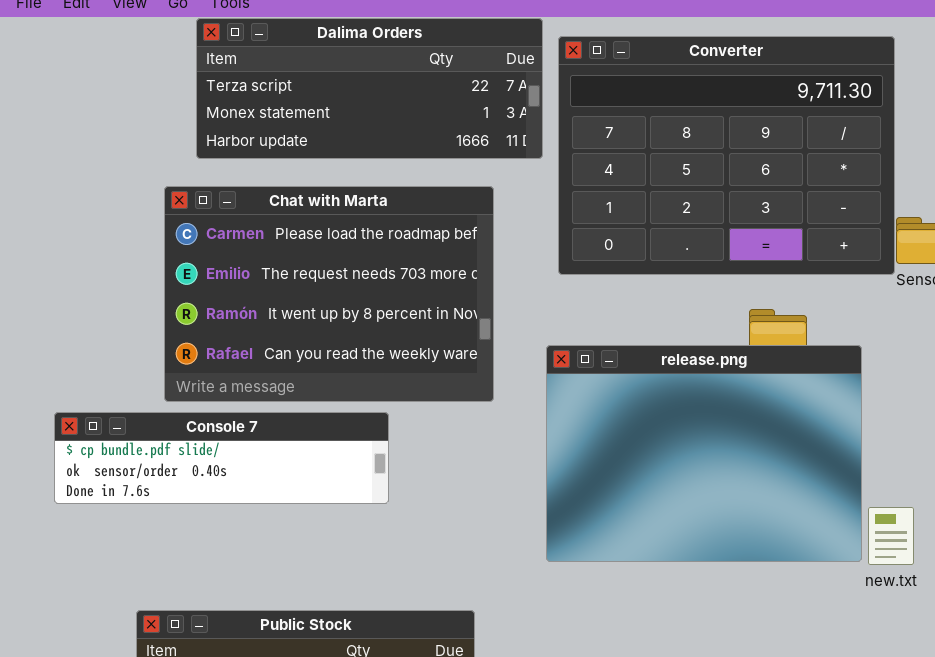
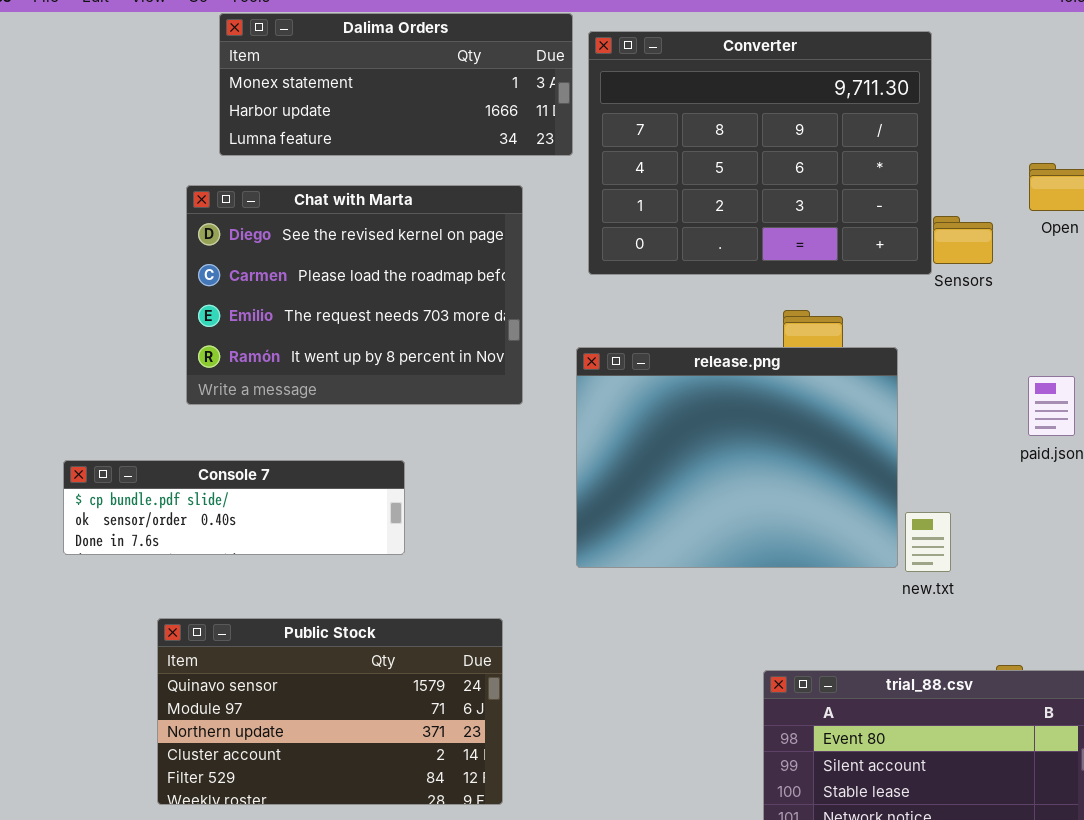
Dalima Orders: [196,18,543,159] -> [219,13,573,156], scrolled down 1 row
Chat with Marta: [164,186,494,402] -> [186,185,523,405], scrolled up 1 row
Console 7: [54,412,389,504] -> [63,460,405,555], moved

